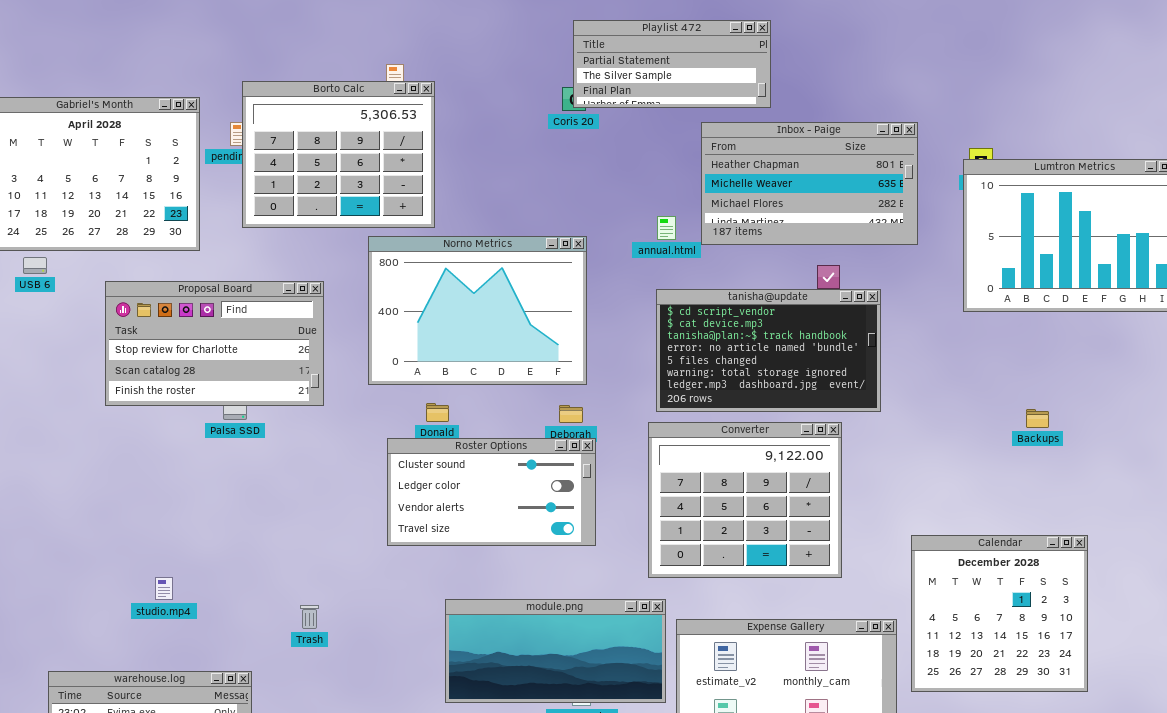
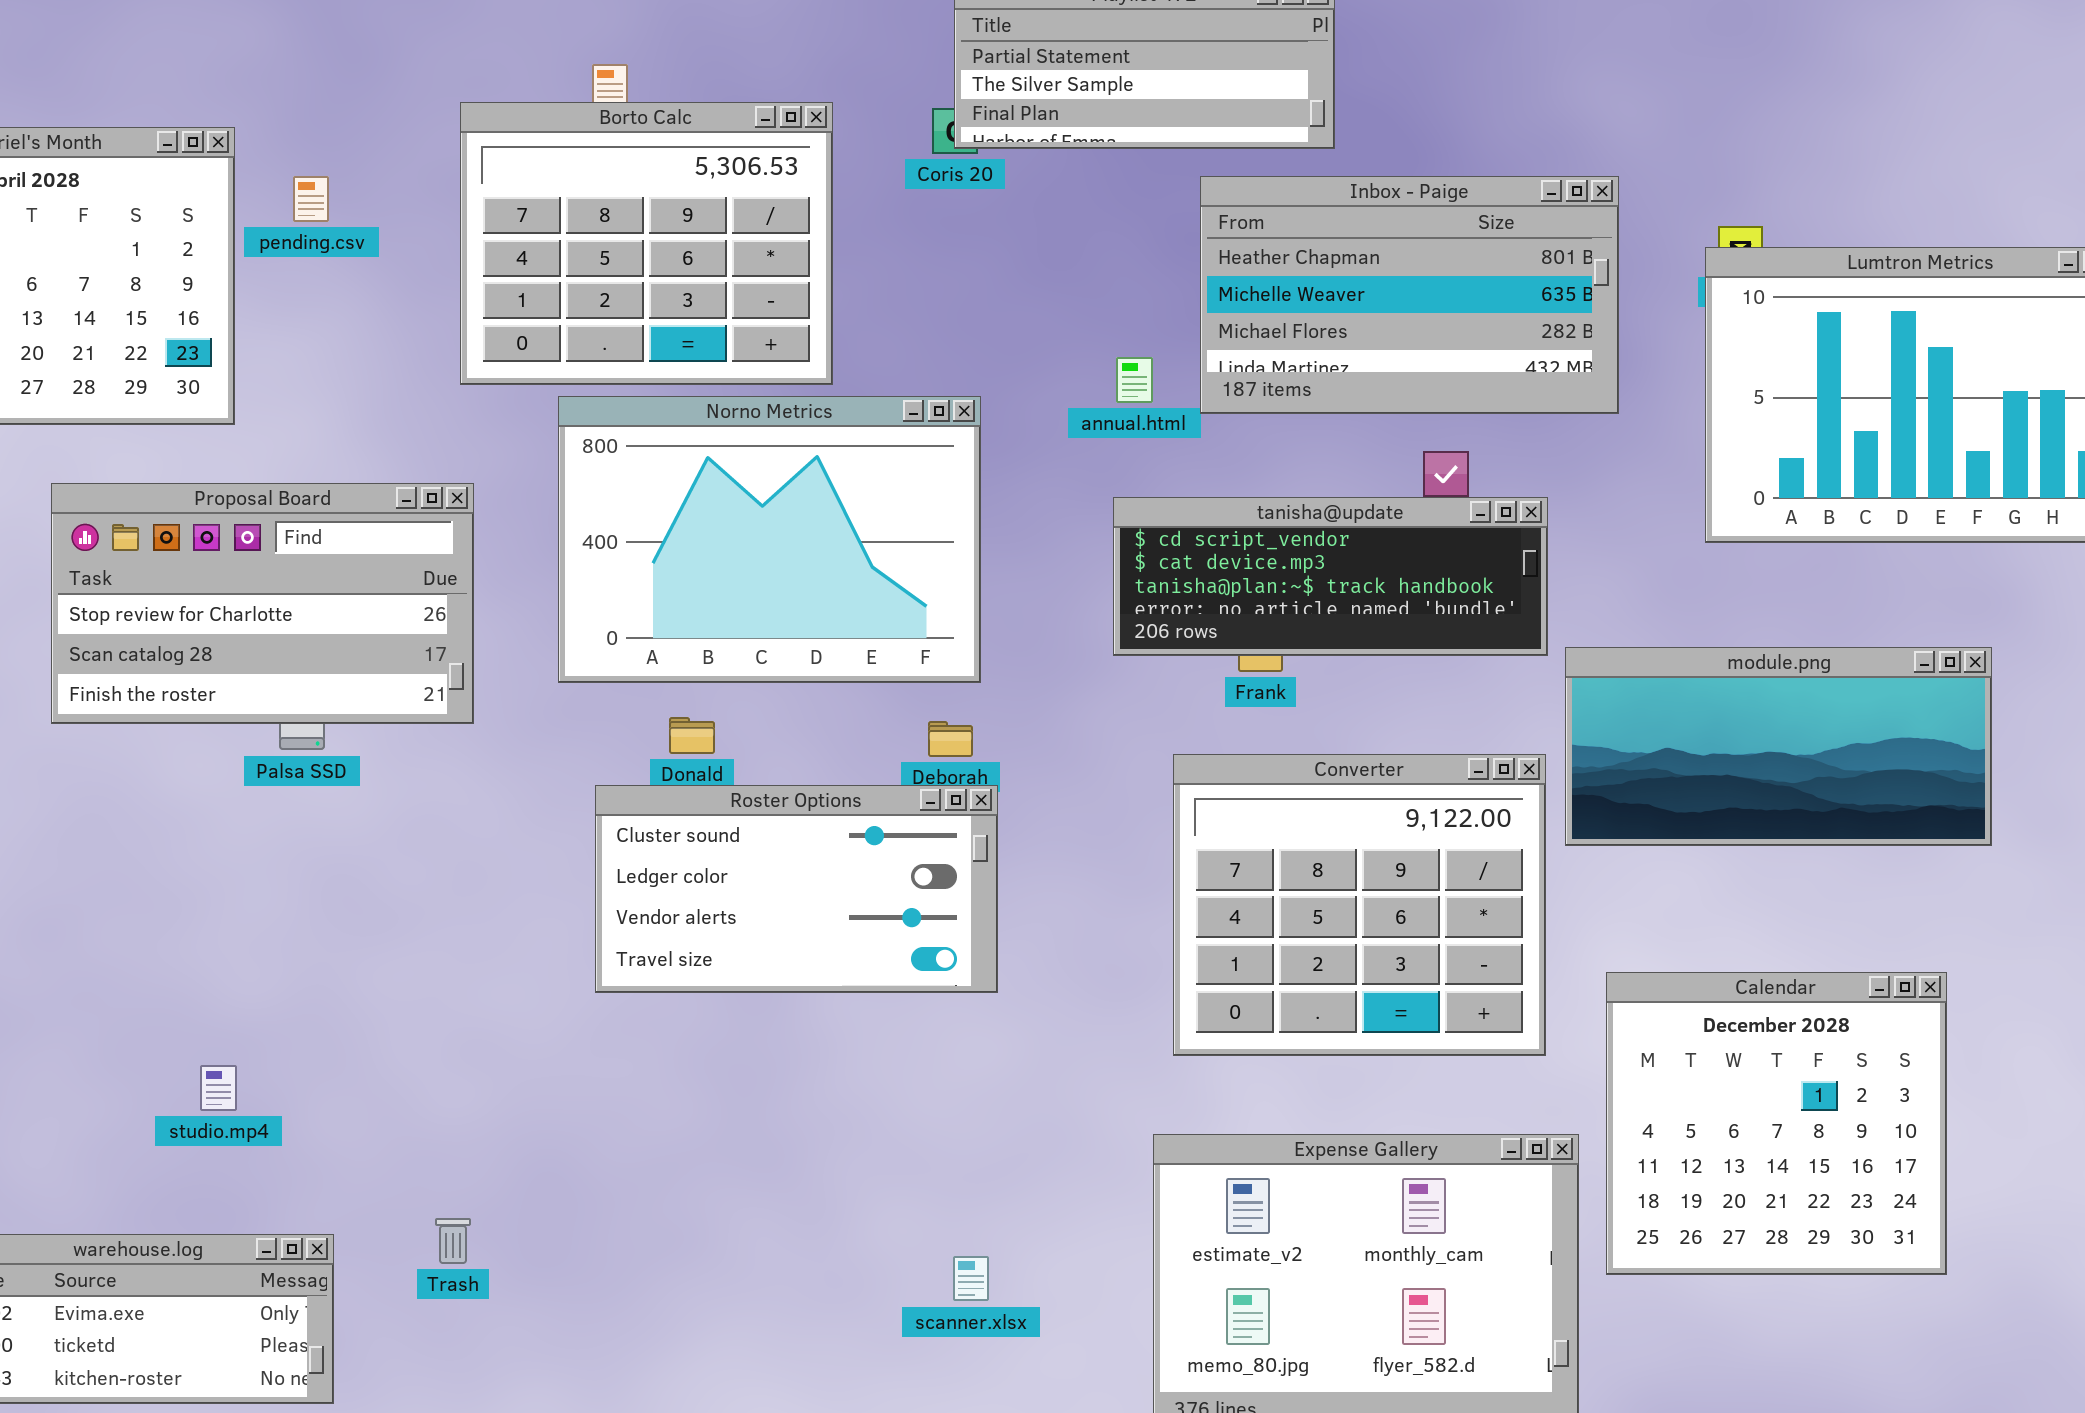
Borto Calc: [242,81,435,228] -> [460,102,833,385], moved
tanisha@update: [656,289,881,412] -> [1113,497,1548,656], resized
Converter: [648,422,842,578] -> [1173,754,1546,1056], moved
studio.mp4: [155,577,173,600] -> [200,1065,237,1111], moved
module.png: [445,599,666,703] -> [1565,647,1992,846], moved
Trash: [300,605,319,629] -> [435,1218,471,1264], moved

